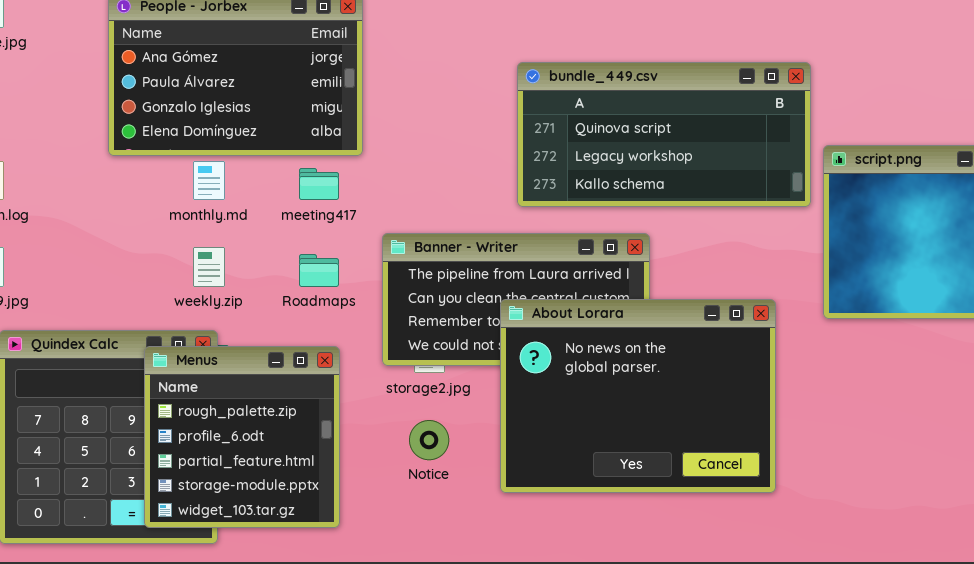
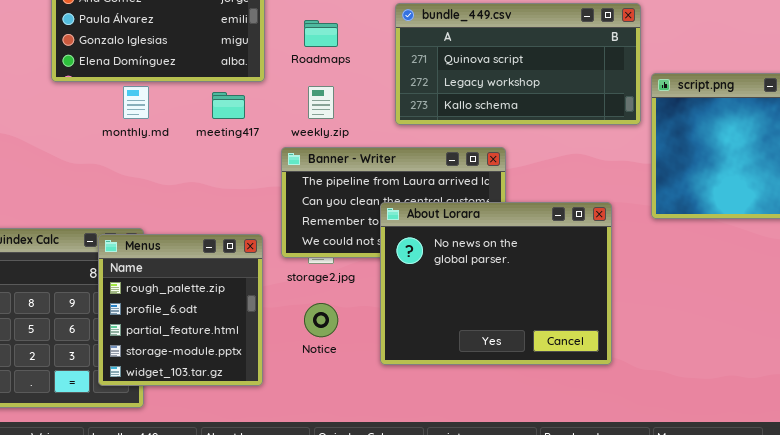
weekly.zip: [193,247,225,287] -> [308,86,334,119], moved
Roadmaps: [299,254,339,287] -> [304,20,338,47], moved
Menus: [144,346,340,528] -> [98,234,263,386], moved

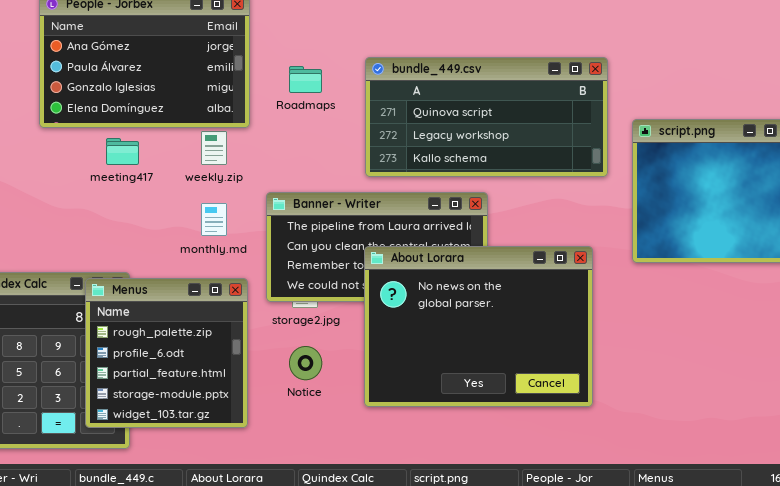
bundle_449.csv: [395,3,641,125] -> [365,57,608,177], moved
monthly.md: [123,86,149,119] -> [201,203,227,236], moved
weekly.zip: [308,86,334,119] -> [201,131,227,165], moved
meeting417: [212,92,245,119] -> [106,138,139,165], moved

